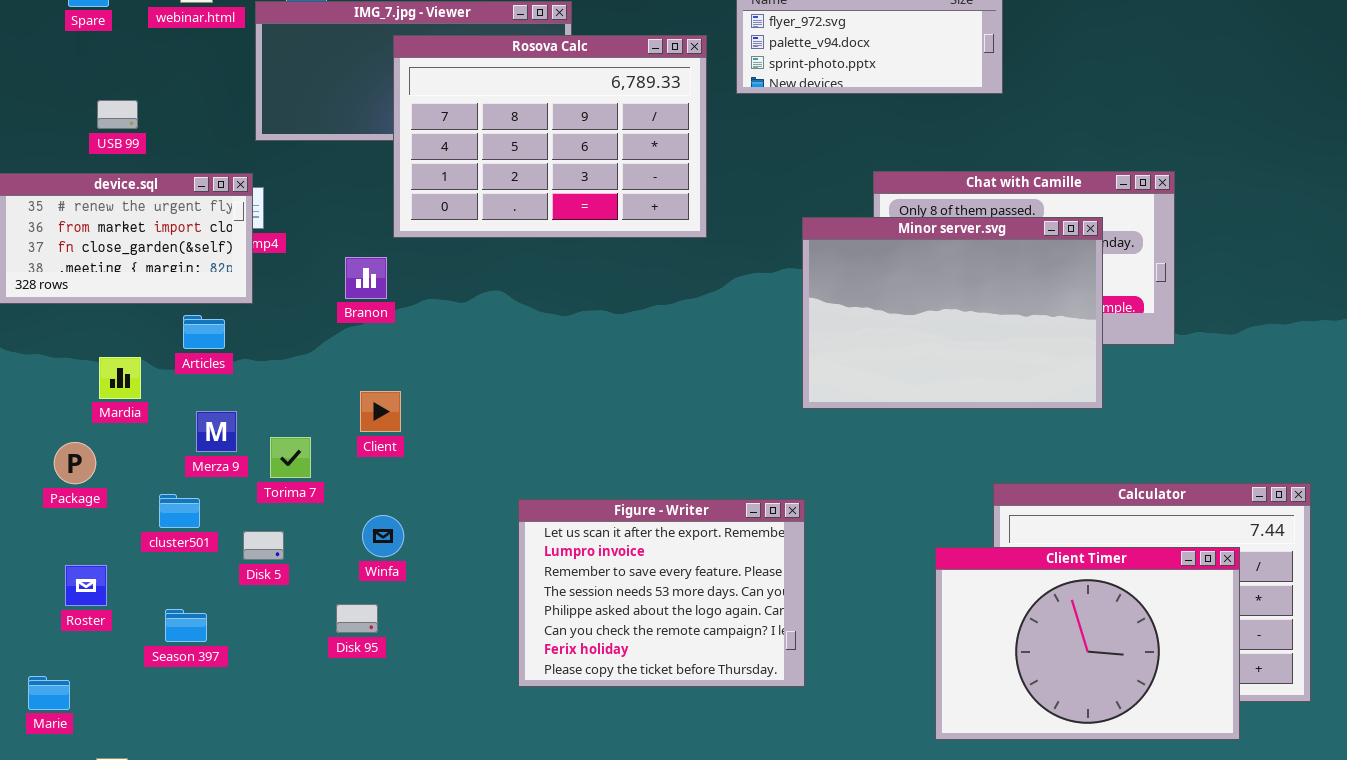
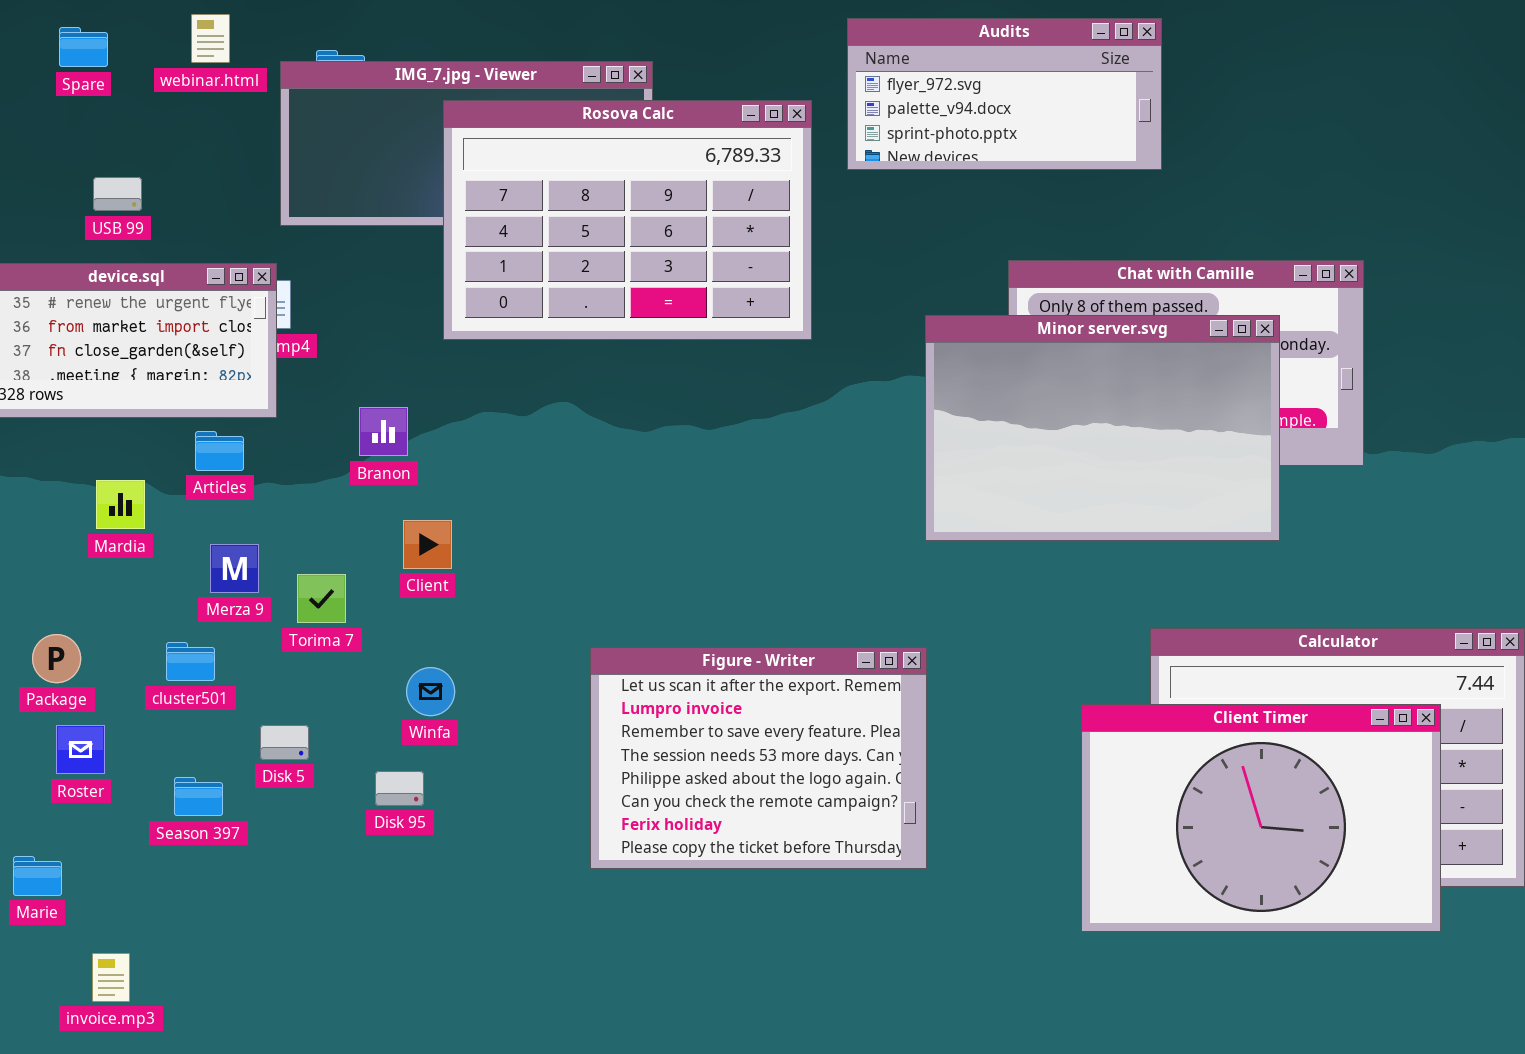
Branon: [345,257,387,299] -> [359,407,408,456], moved
Package: [54,442,96,484] -> [32,634,81,683], moved
Disk 5: [243,531,284,560] -> [260,725,309,760], moved

